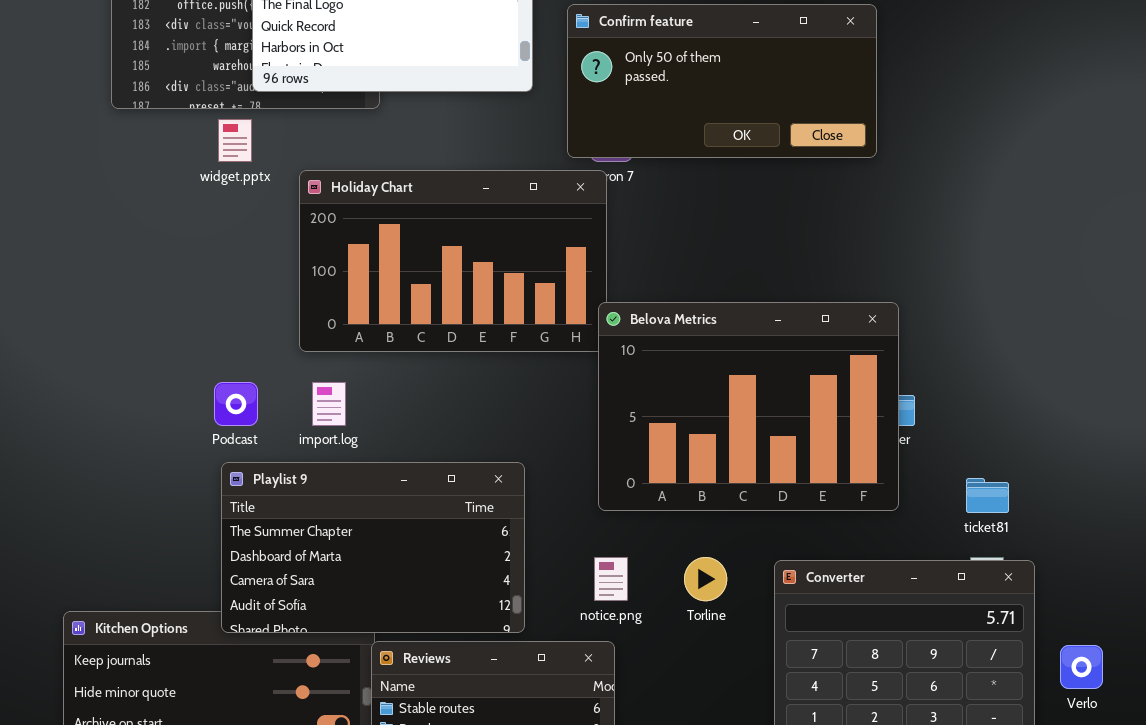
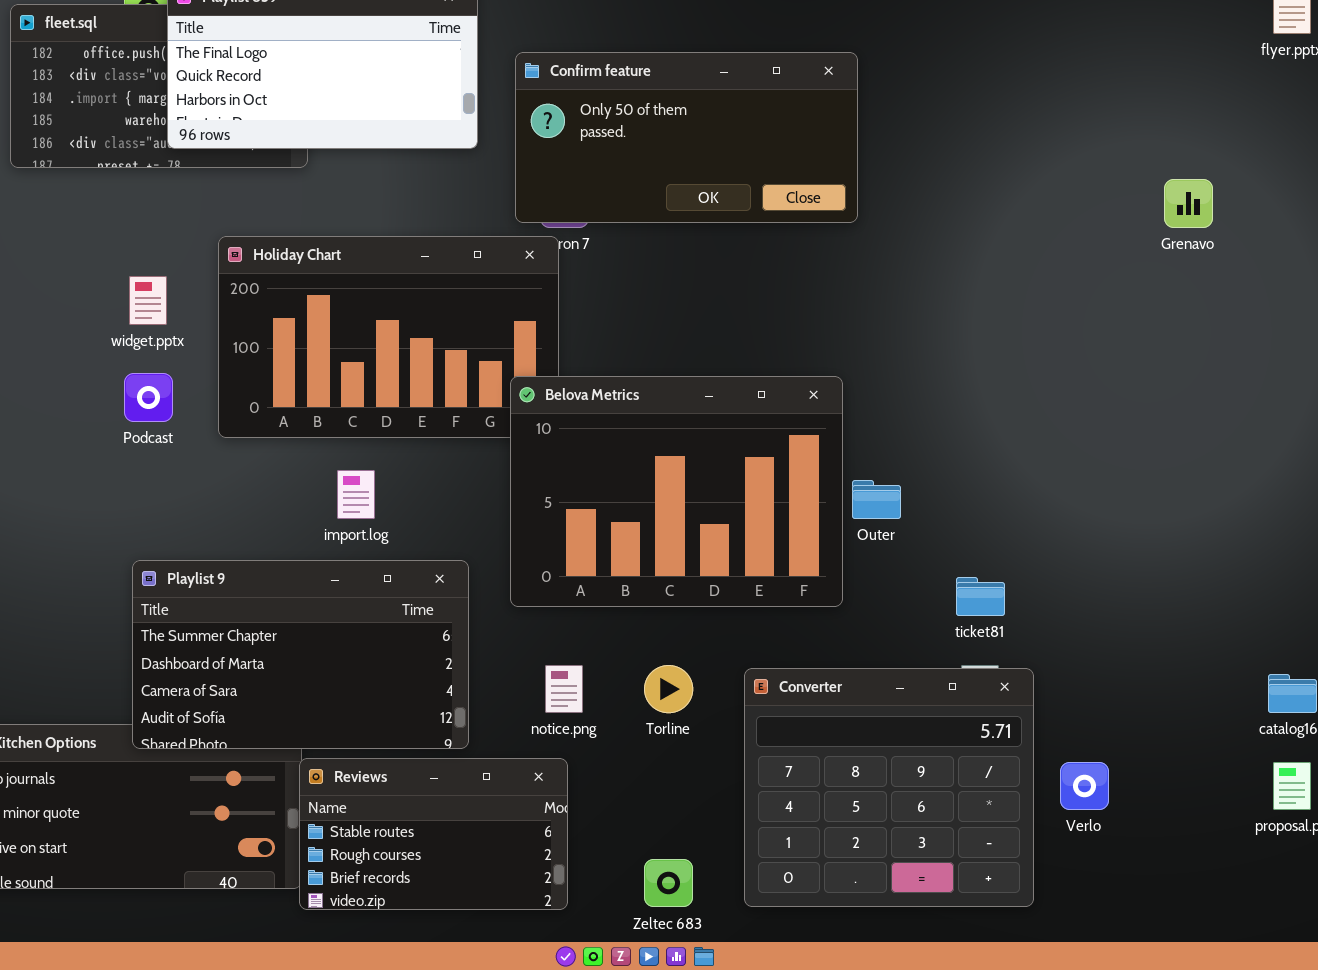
widget.pptx: [218,119,252,162] -> [129,276,167,325], moved
Belova Metrics: [598,302,899,511] -> [510,376,843,607], moved
Podcast: [214,382,258,426] -> [124,373,173,422], moved
import.log: [312,382,346,426] -> [337,470,375,519], moved

